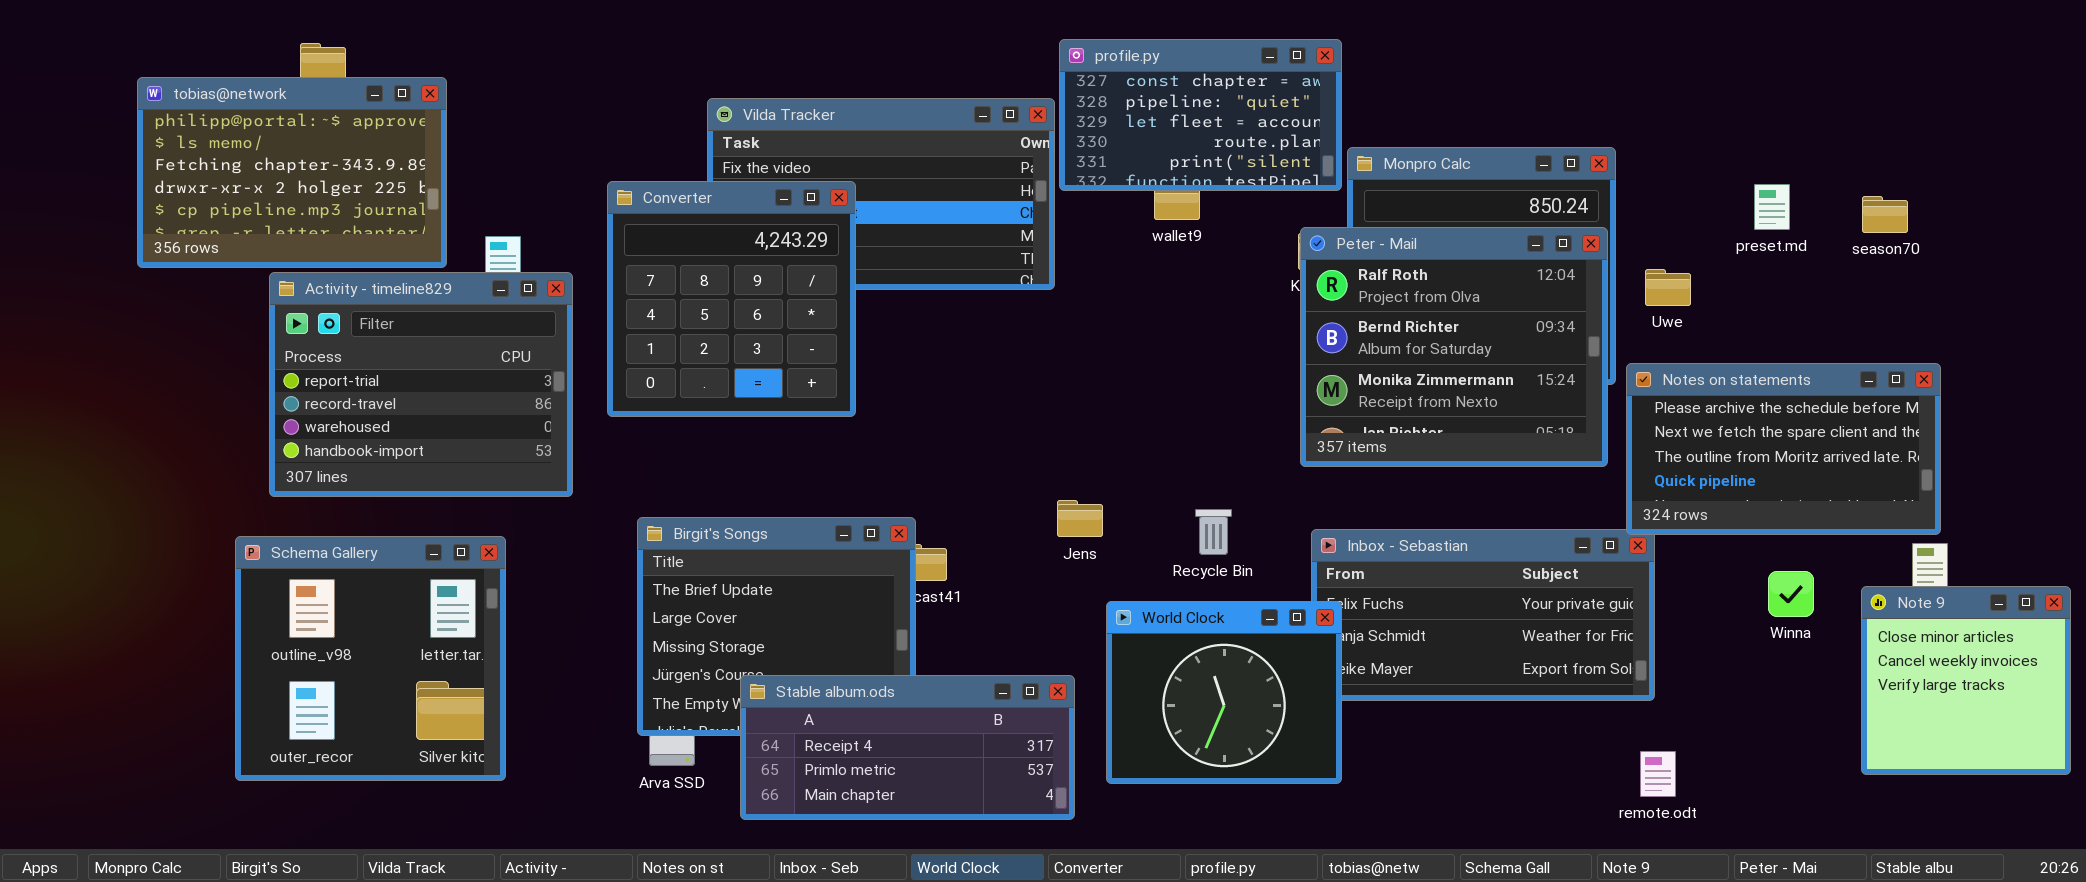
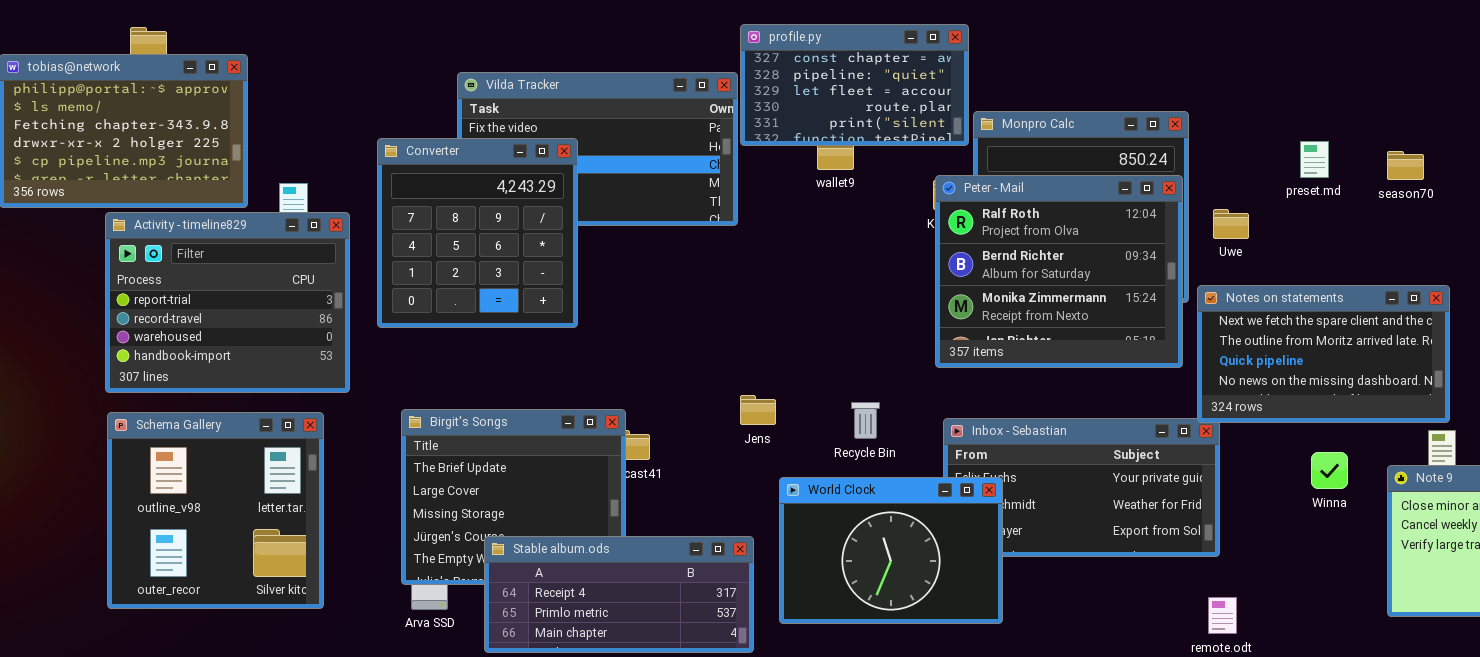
Notes on statements: [1626,363,1941,535] -> [1197,285,1450,423], scrolled down 1 row
Schema Gallery: [235,536,506,781] -> [107,412,324,609], moved
World Clock: [1106,601,1342,784] -> [779,477,1003,624], resized

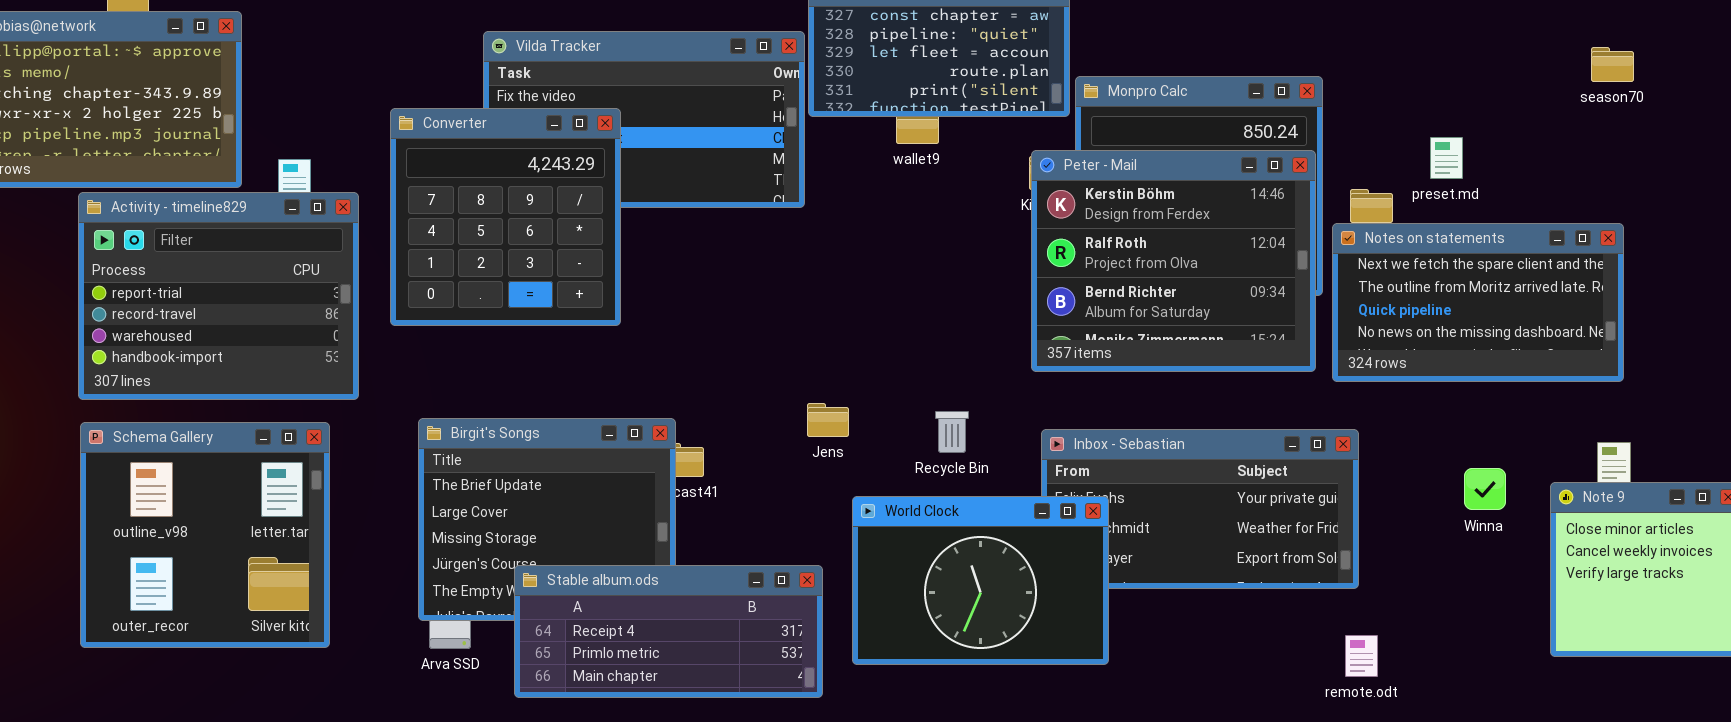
preset.md: [1300,141,1329,178] -> [1430,137,1463,179], moved
season70: [1387,151,1424,180] -> [1591,47,1634,82], moved
Peter - Mail: [935,175,1183,368] -> [1031,150,1316,372], scrolled up 1 row
Notes on statements: [1197,285,1450,423] -> [1332,223,1624,382], moved

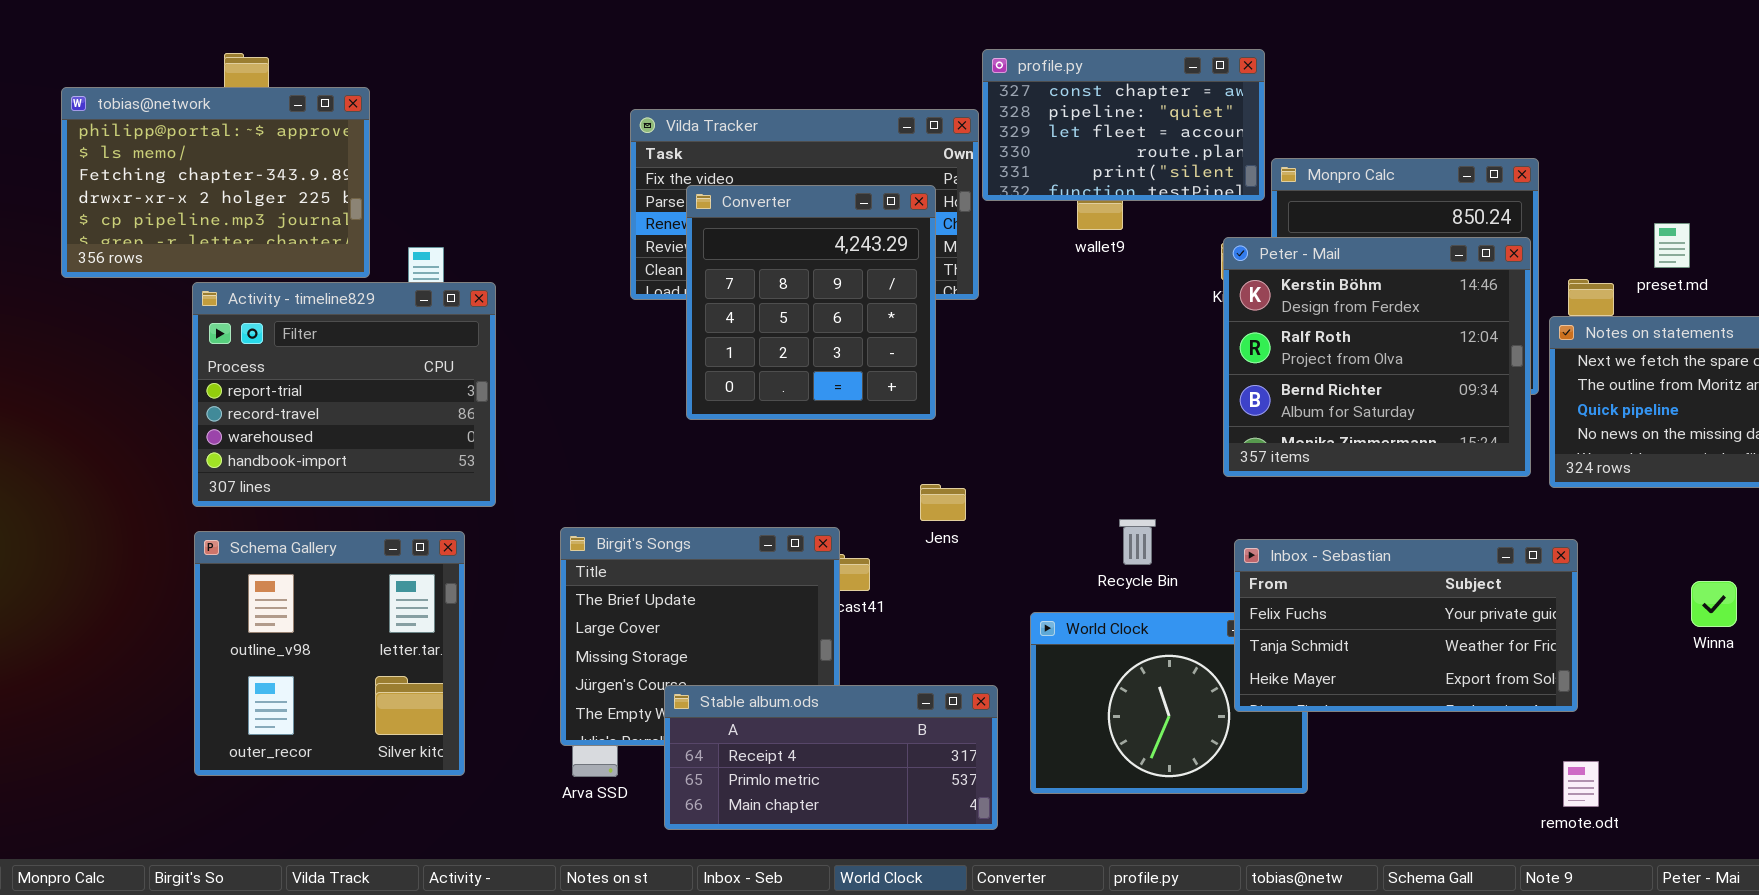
Converter: [390,108,621,326] -> [686,185,936,420], moved
Jens: [807,403,849,437] -> [920,484,966,521], moved
Inbox - Sebastian: [1041,429,1359,589] -> [1234,539,1578,712], raised

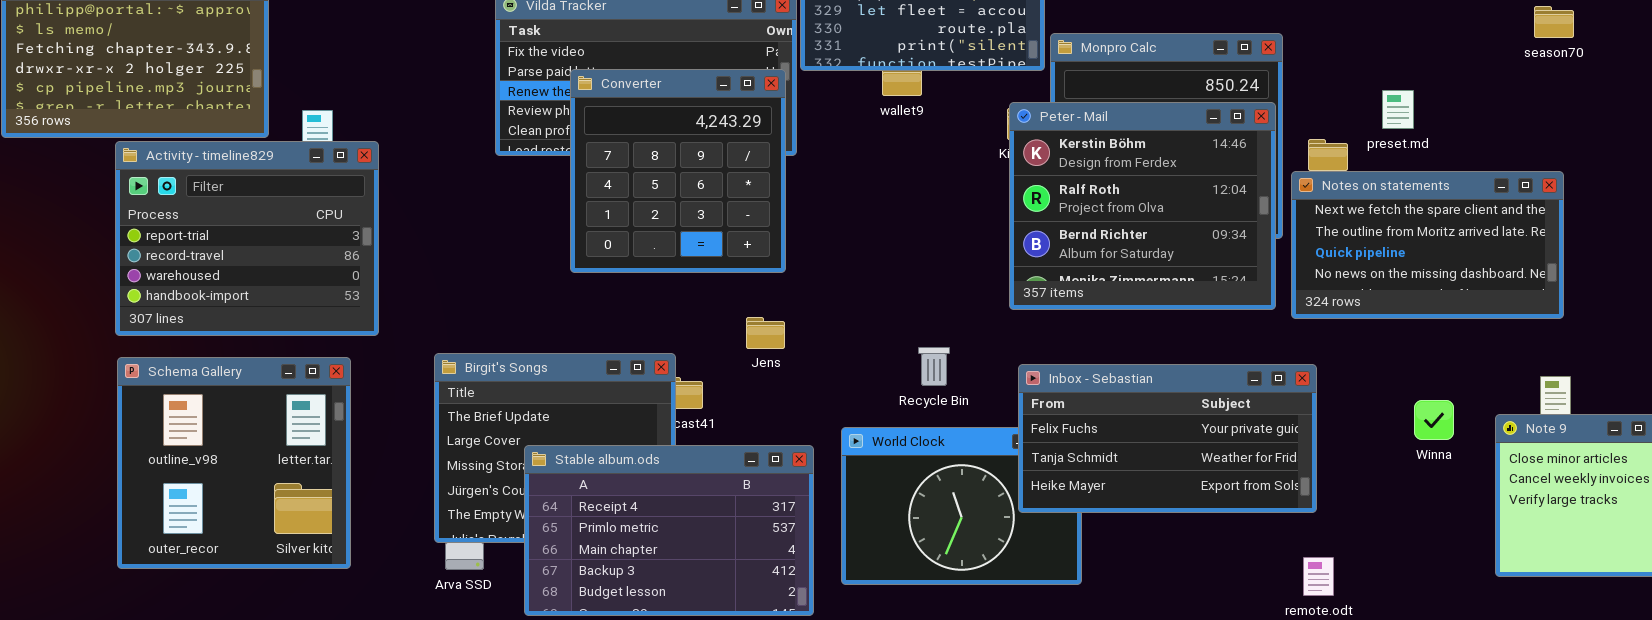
Converter: [686,185,936,420] -> [570,69,786,273], moved
Stable album.ods: [664,685,998,830] -> [524,445,814,616], resized

